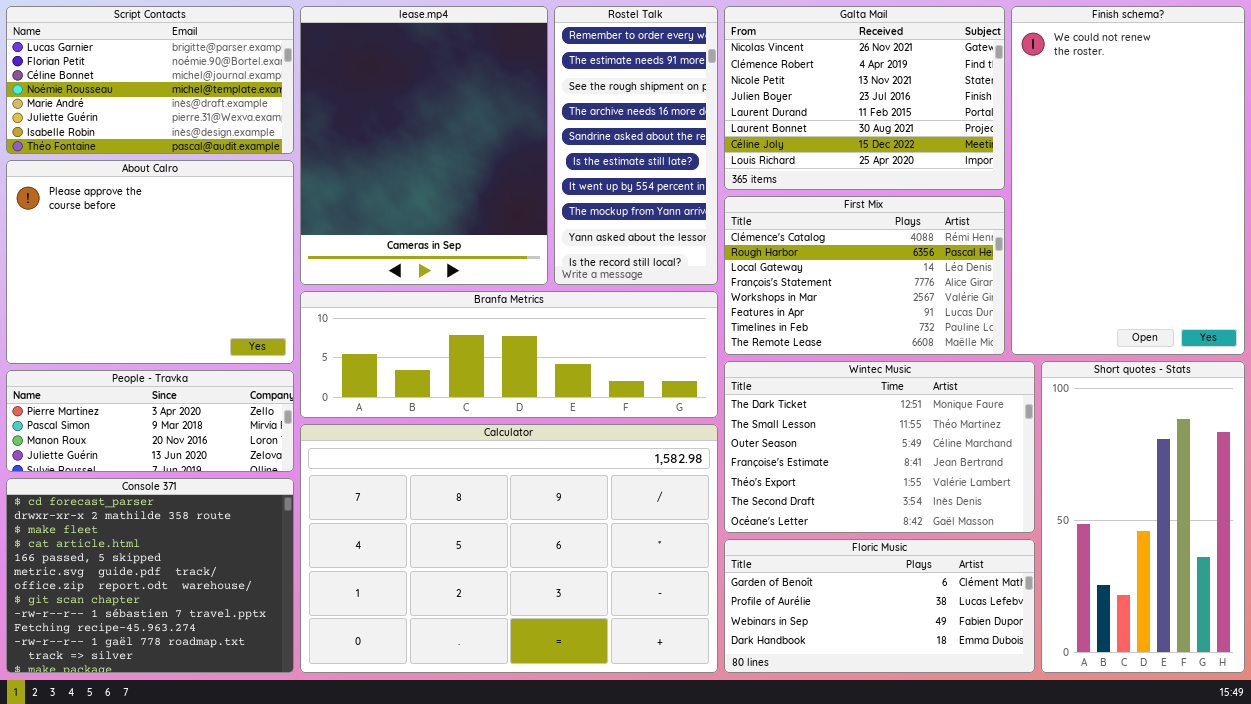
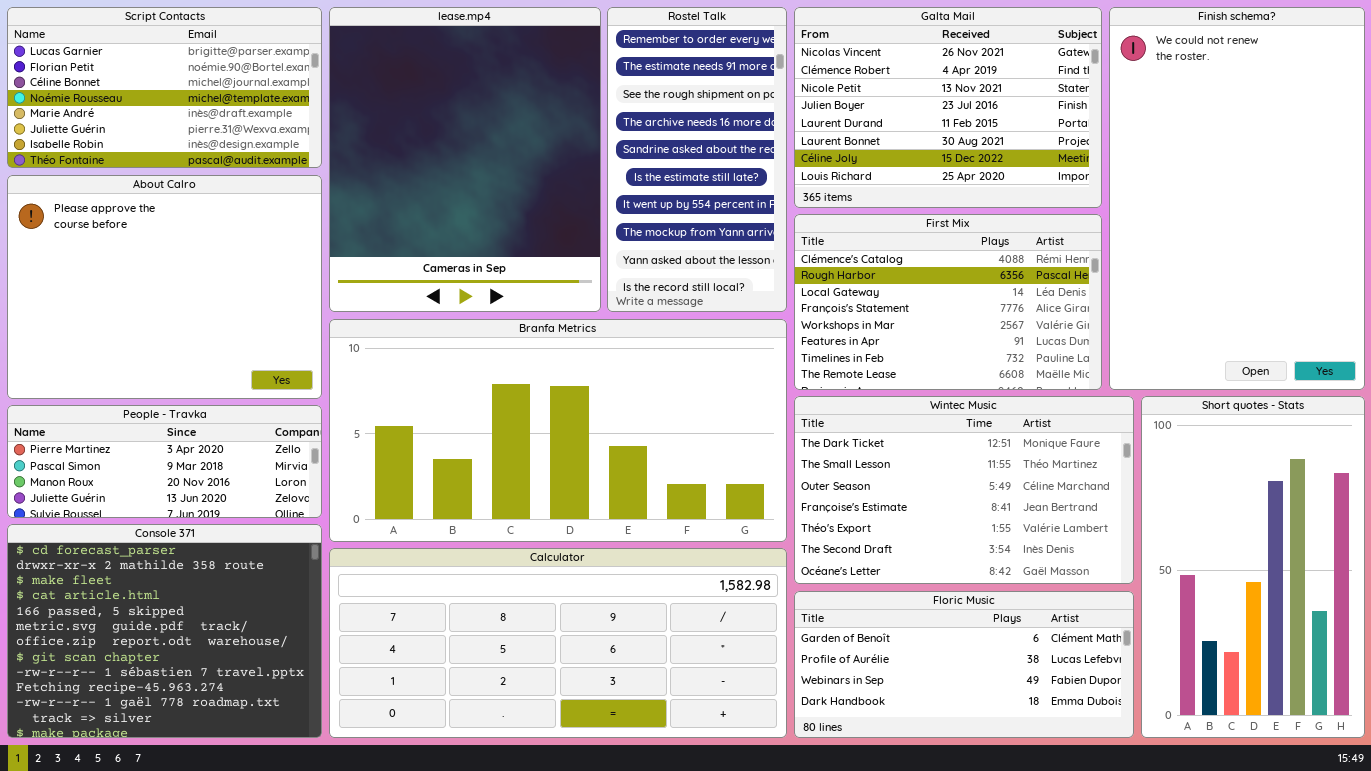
Branfa Metrics: [300,291,718,418] -> [329,319,787,542], resized
Calculator: [300,424,718,673] -> [329,548,787,738], resized

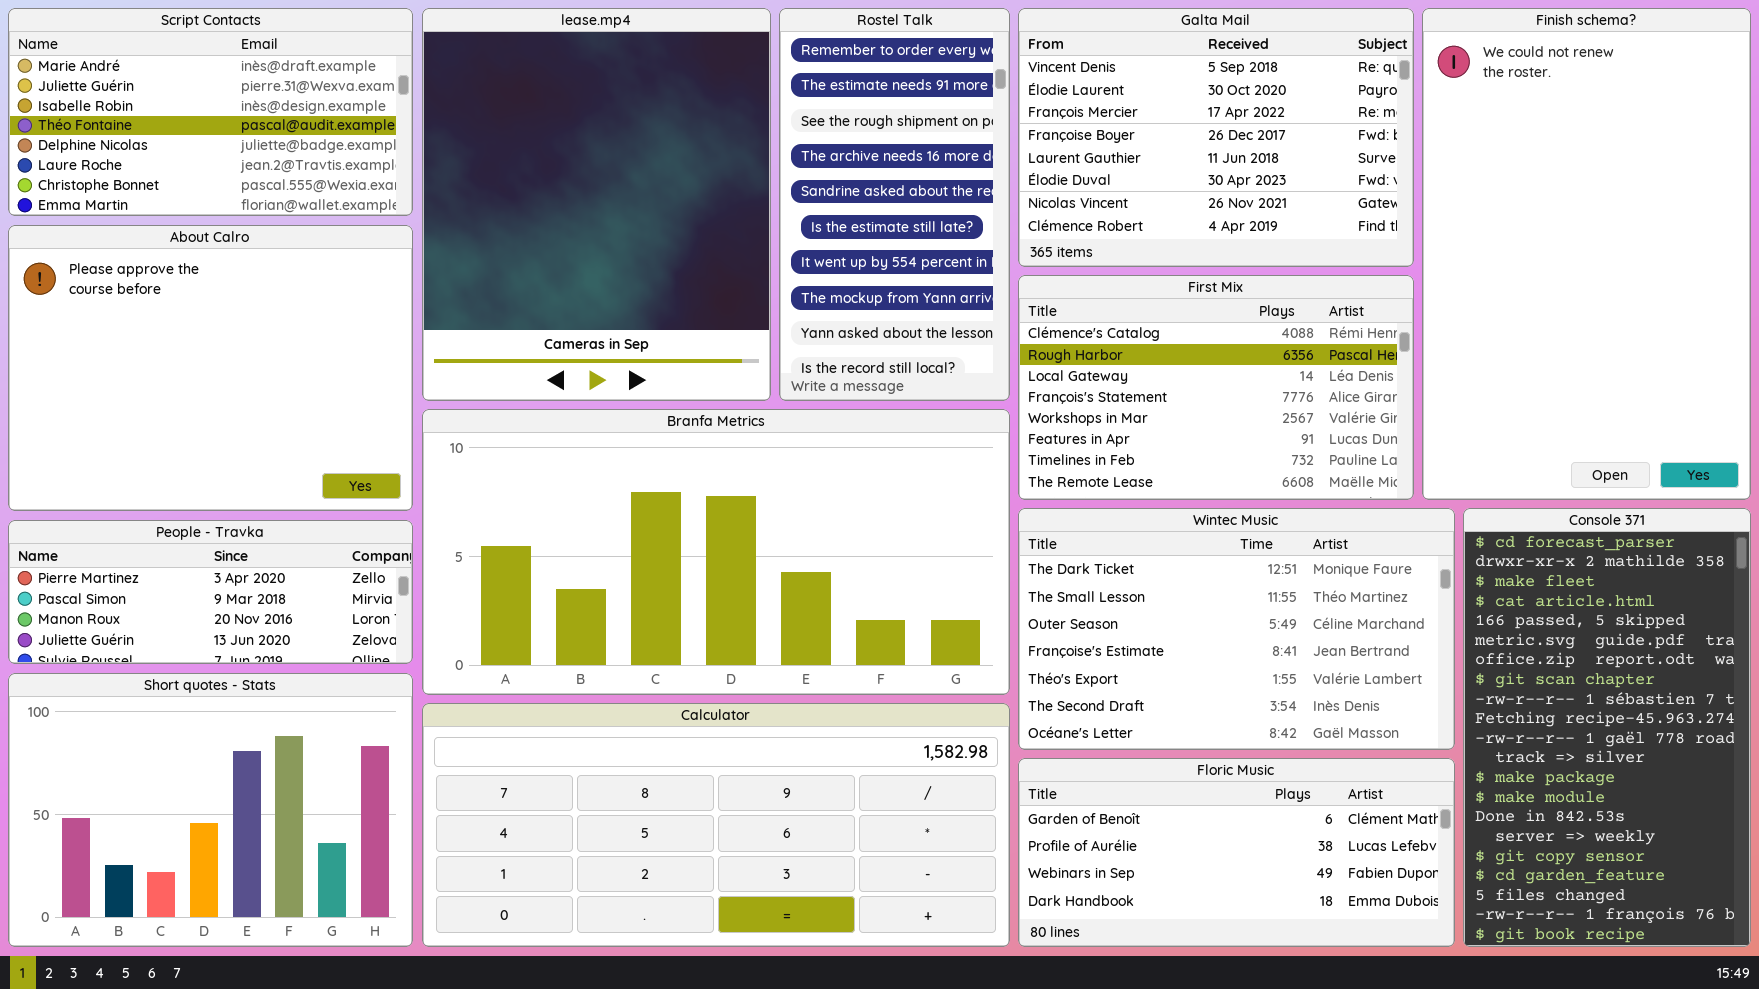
Script Contacts: [7,7,322,168] -> [8,8,413,216], scrolled down 4 rows
Galta Mail: [794,7,1102,208] -> [1018,8,1414,267], scrolled up 6 rows
Short quotes - Stats: [1141,396,1365,738] -> [8,673,413,947], moved, resized
Console 371: [7,524,322,738] -> [1463,508,1751,947], moved, resized

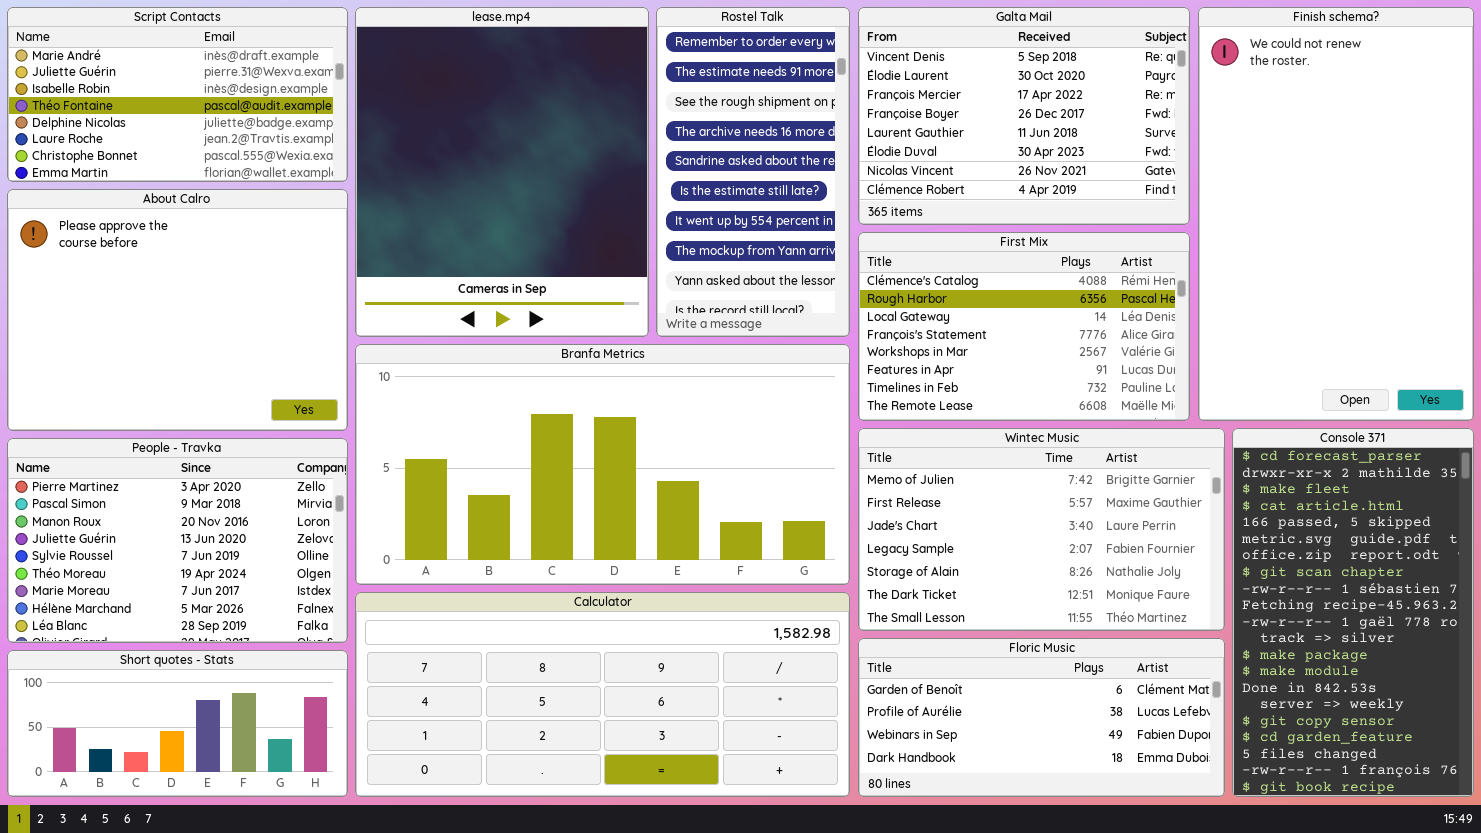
Wintec Music: [1018,508,1455,750] -> [858,428,1225,631], scrolled up 5 rows
People - Travka: [8,520,413,664] -> [7,438,348,643], resized
Short quotes - Stats: [8,673,413,947] -> [7,650,348,797], resized

